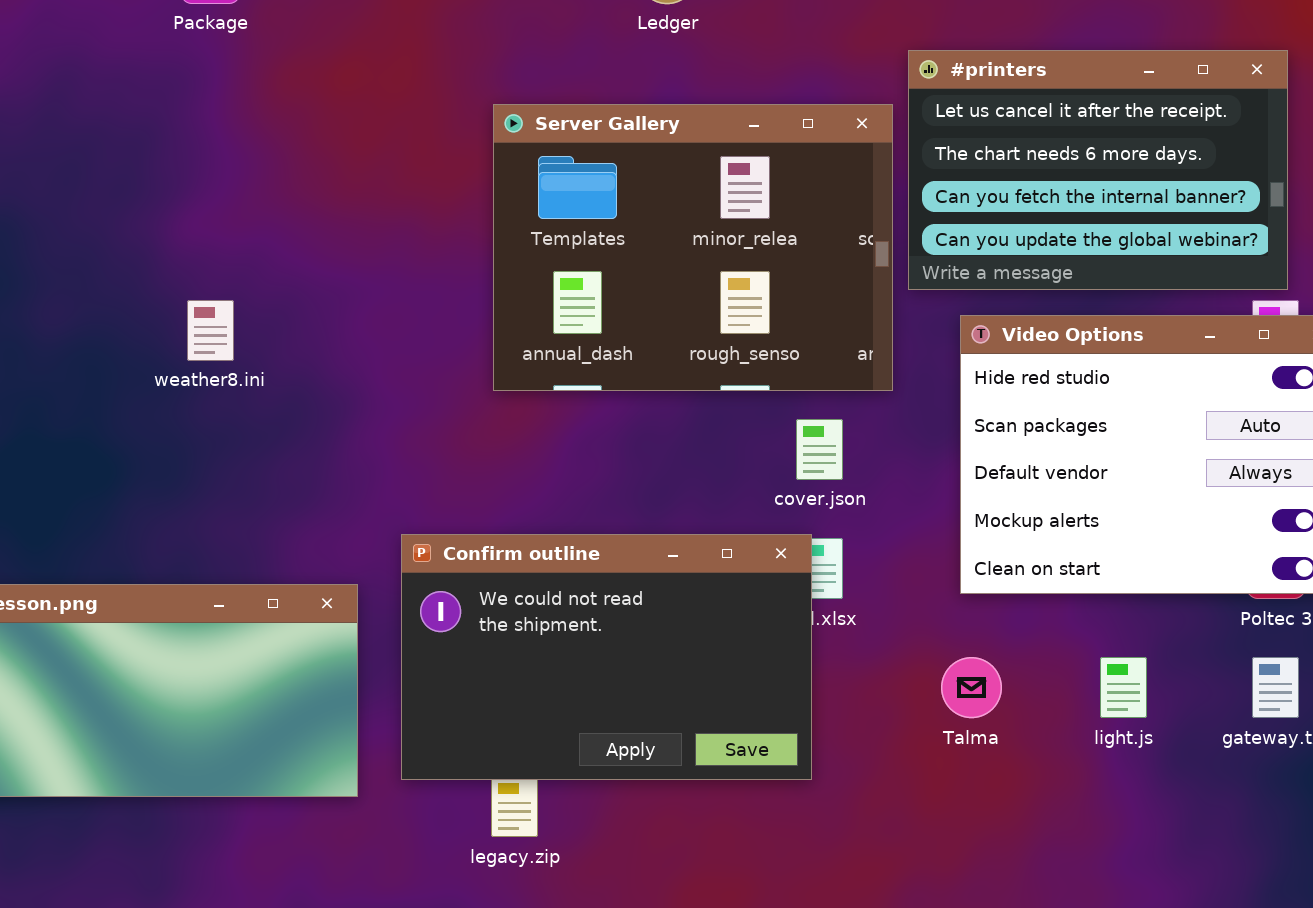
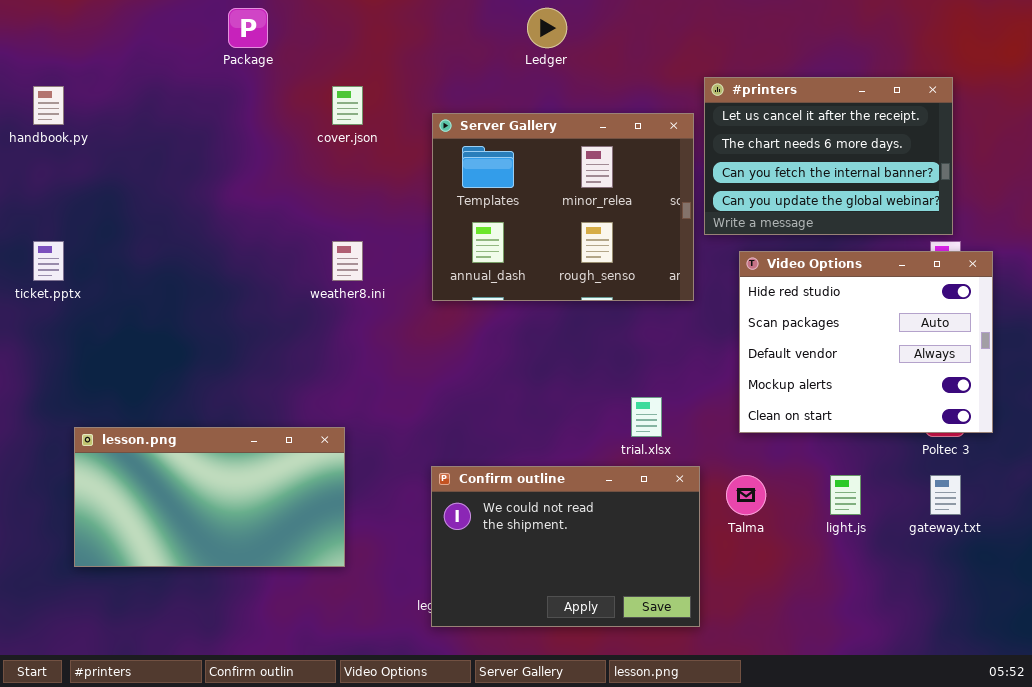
weather8.ini: [187,300,234,361] -> [332,241,363,281], moved
cover.json: [796,419,843,480] -> [332,86,363,125], moved
Confirm outline: [401,534,812,780] -> [431,466,700,627], moved

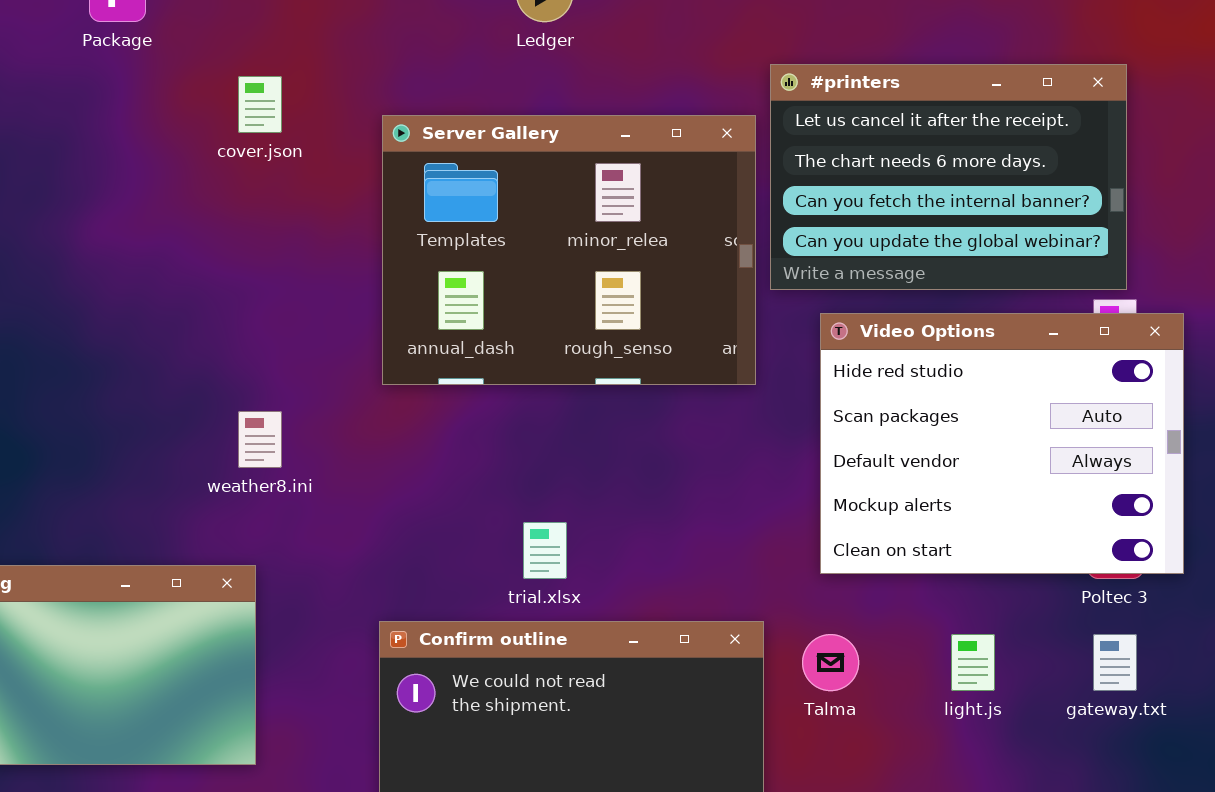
weather8.ini: [332,241,363,281] -> [238,411,282,468], moved
trial.xlsx: [631,397,662,437] -> [523,522,567,579], moved

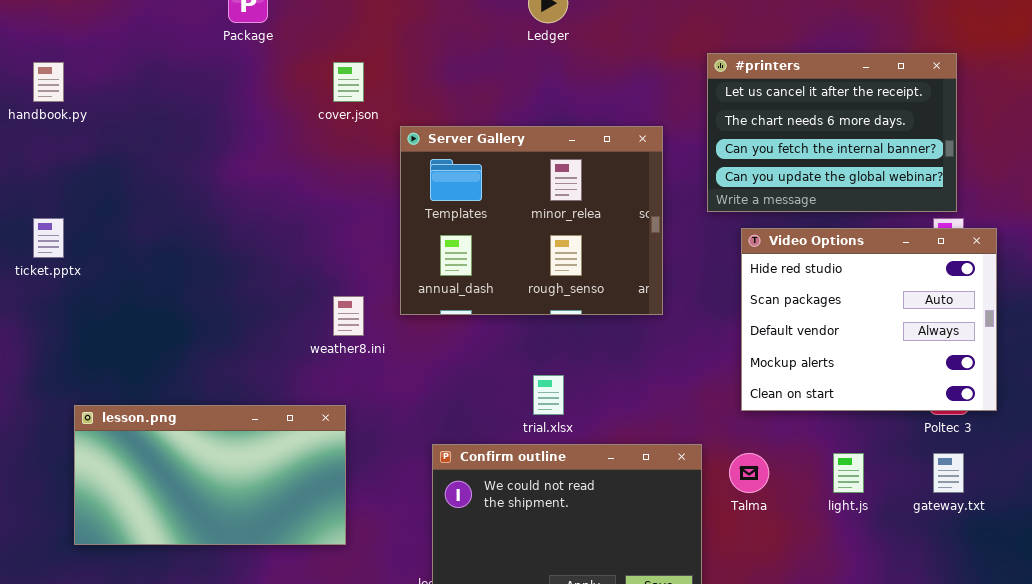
Server Gallery: [382,115,756,385] -> [400,126,663,315], moved

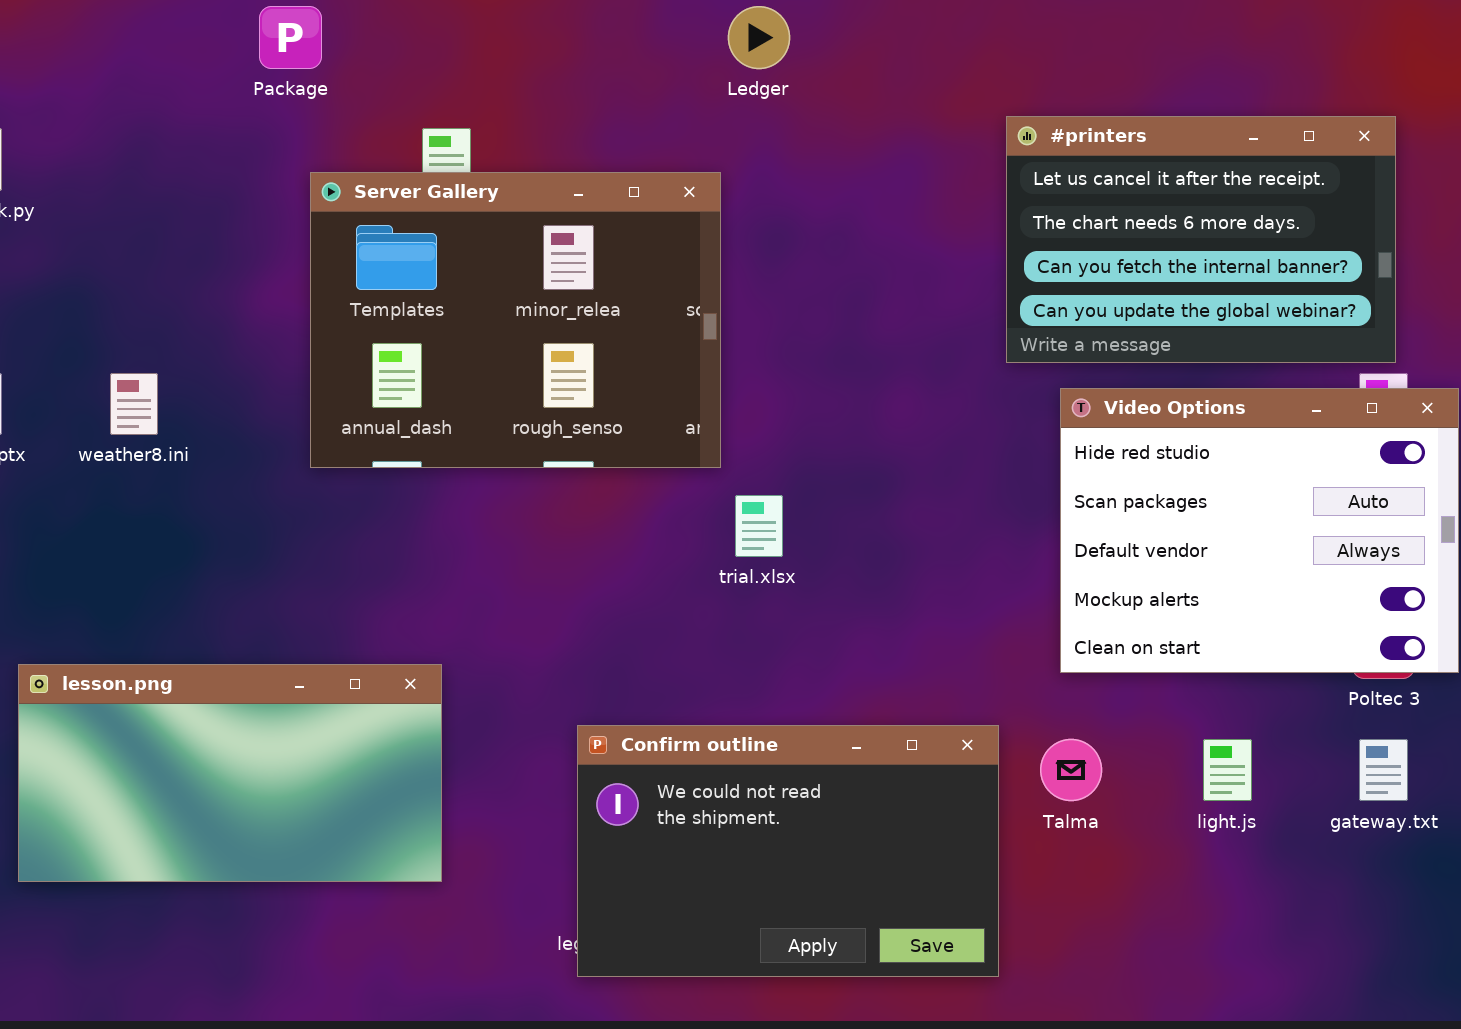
Server Gallery: [400,126,663,315] -> [310,172,721,468], moved
weather8.ini: [333,296,364,336] -> [110,373,158,435], moved
trial.xlsx: [533,375,564,415] -> [735,495,783,557], moved

